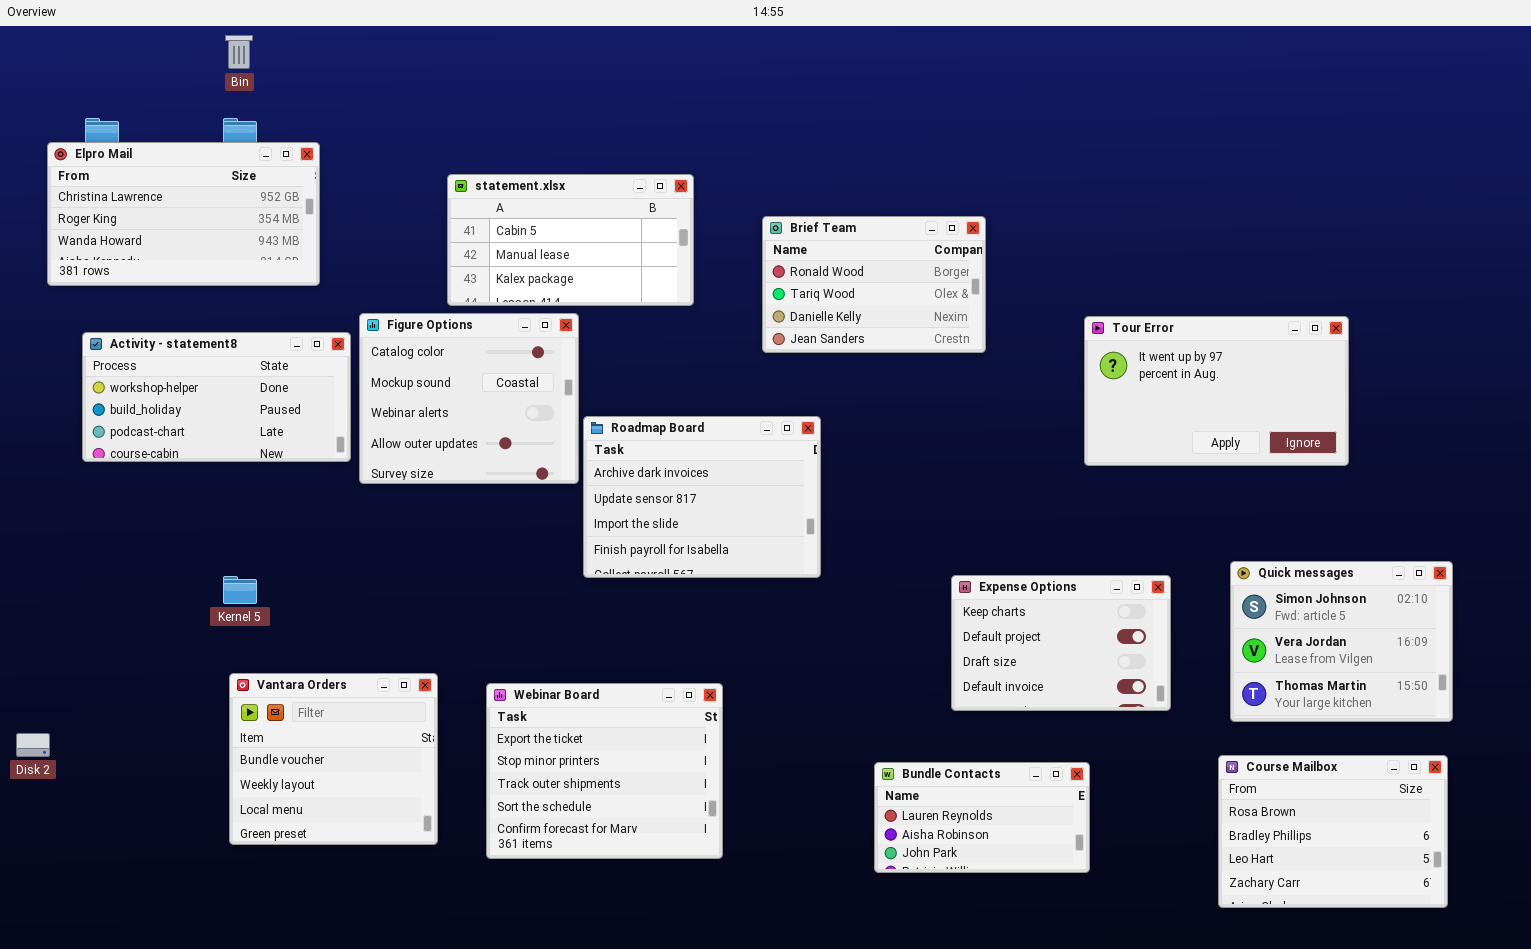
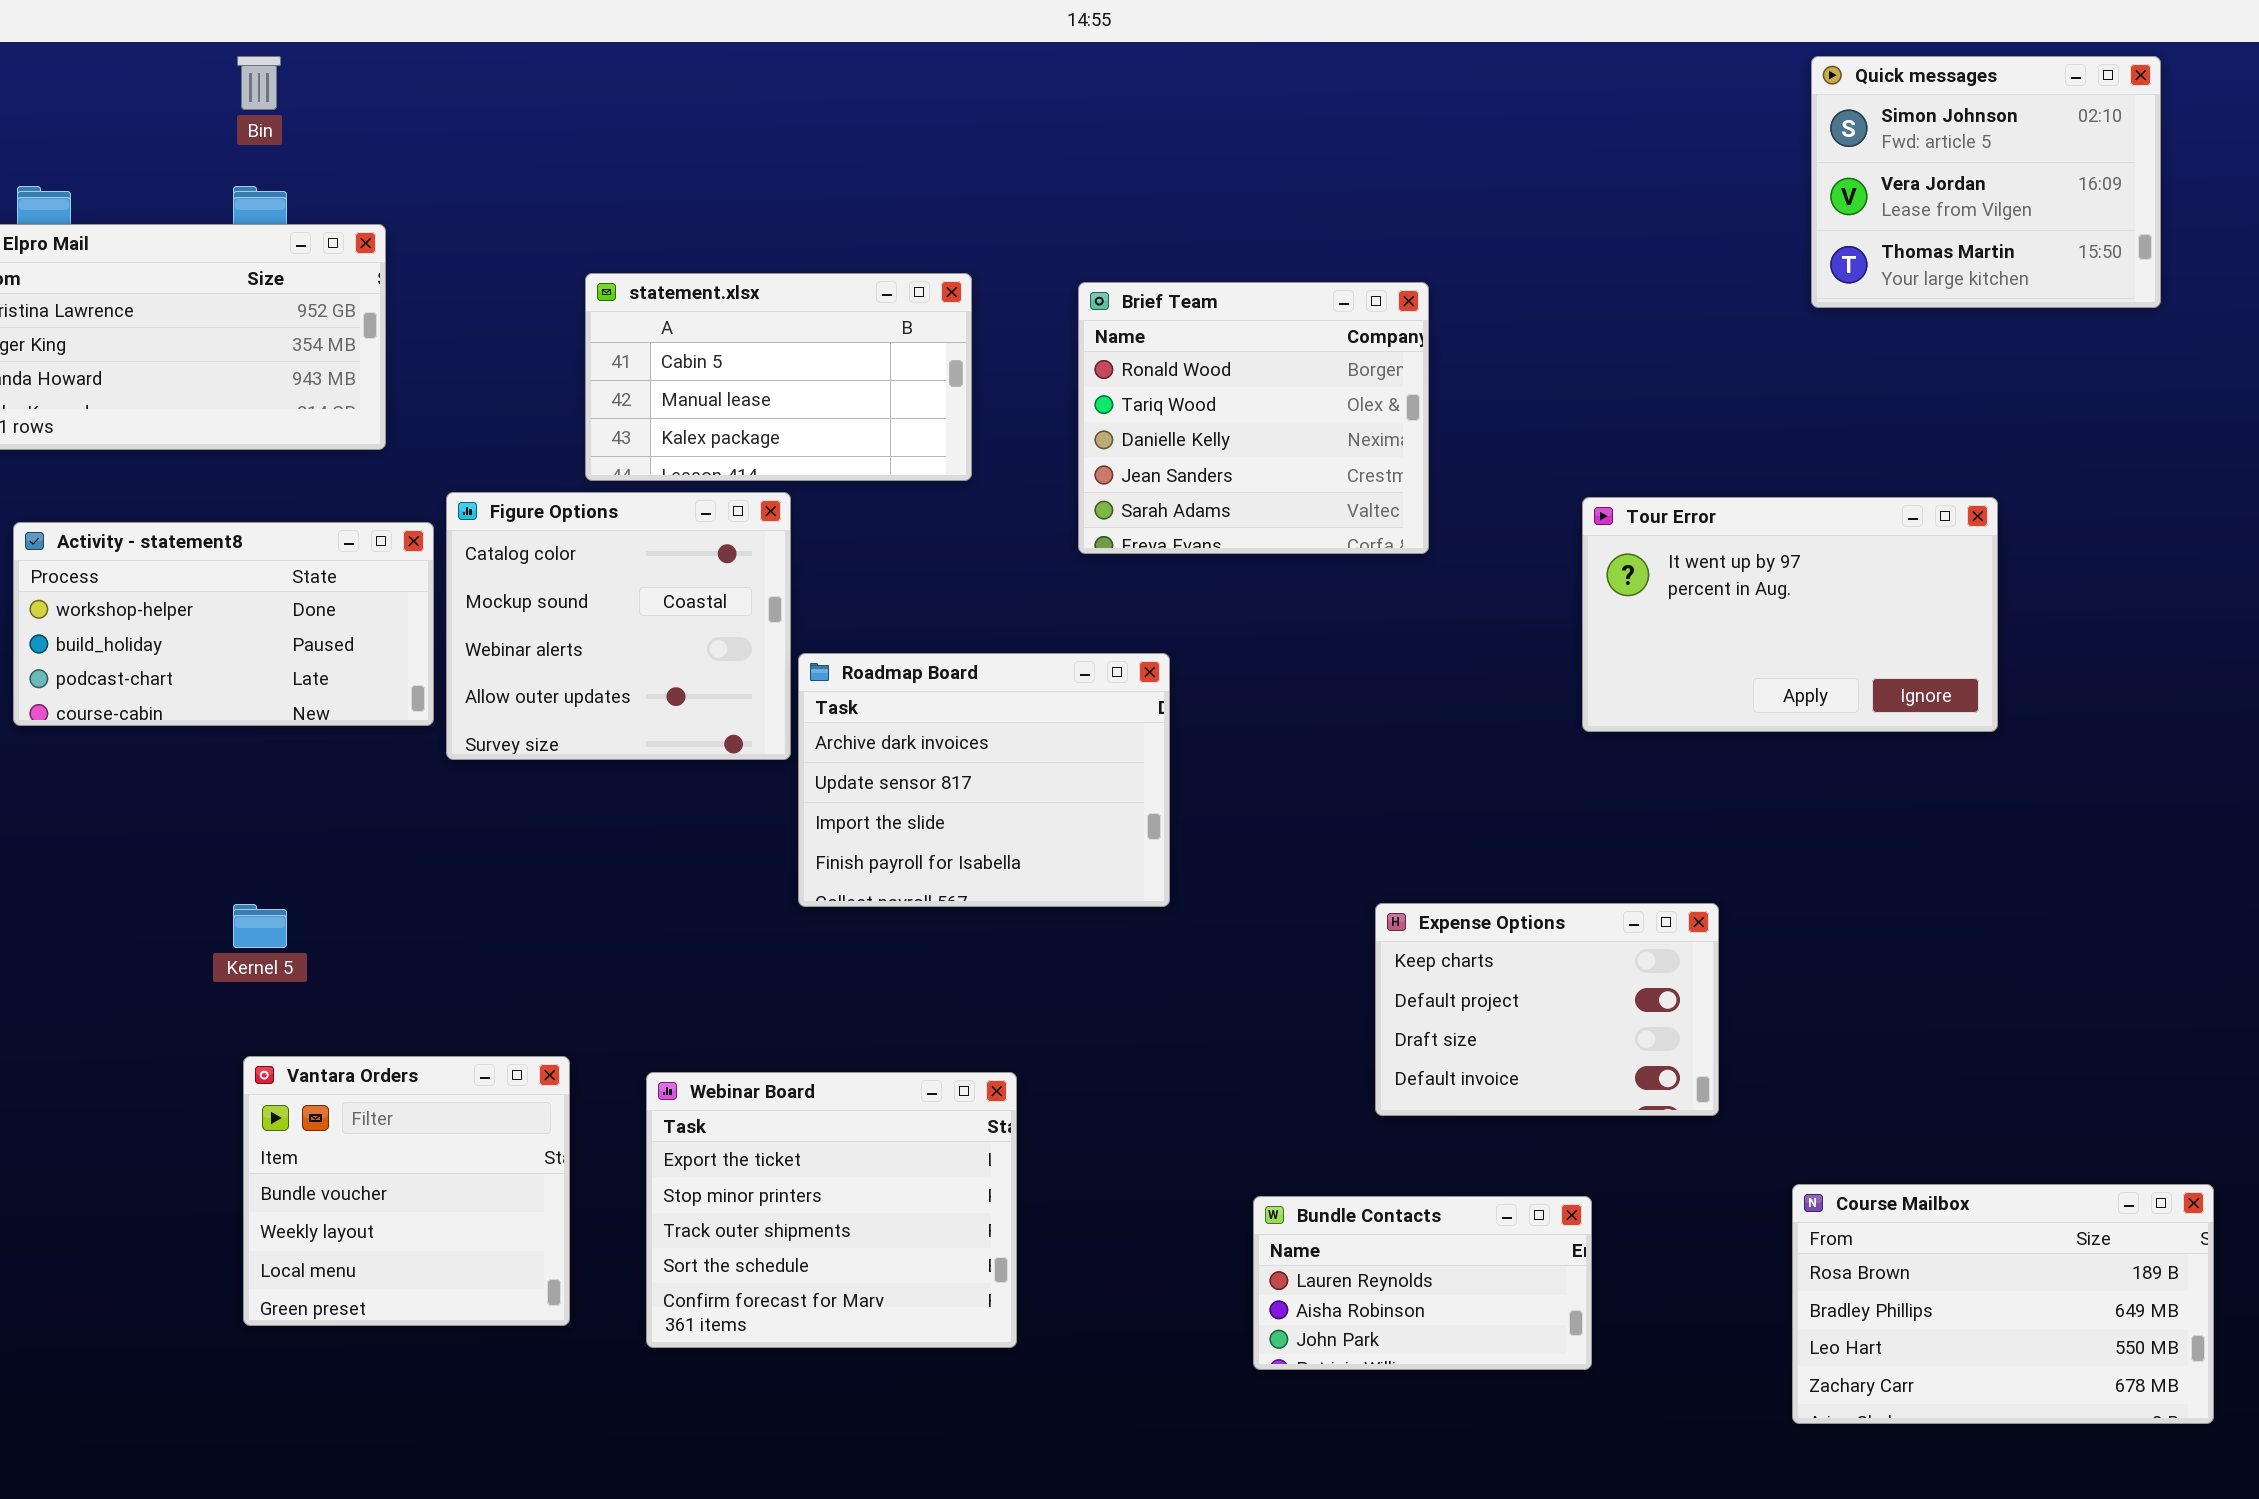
Brief Team: [762,216,986,353] -> [1078,282,1429,554], resized
Quick messages: [1230,561,1453,722] -> [1811,56,2161,308], moved
Course Mailbox: [1218,755,1448,908] -> [1792,1184,2214,1424], resized

